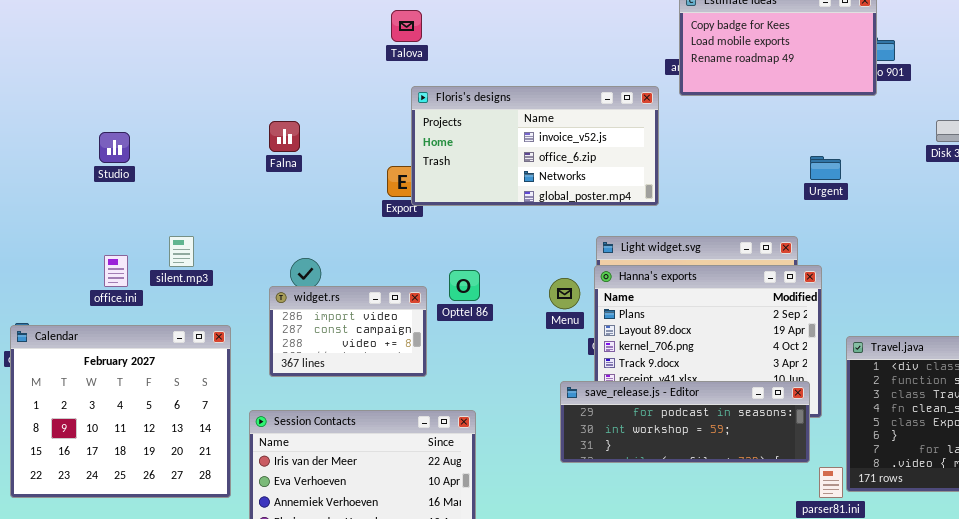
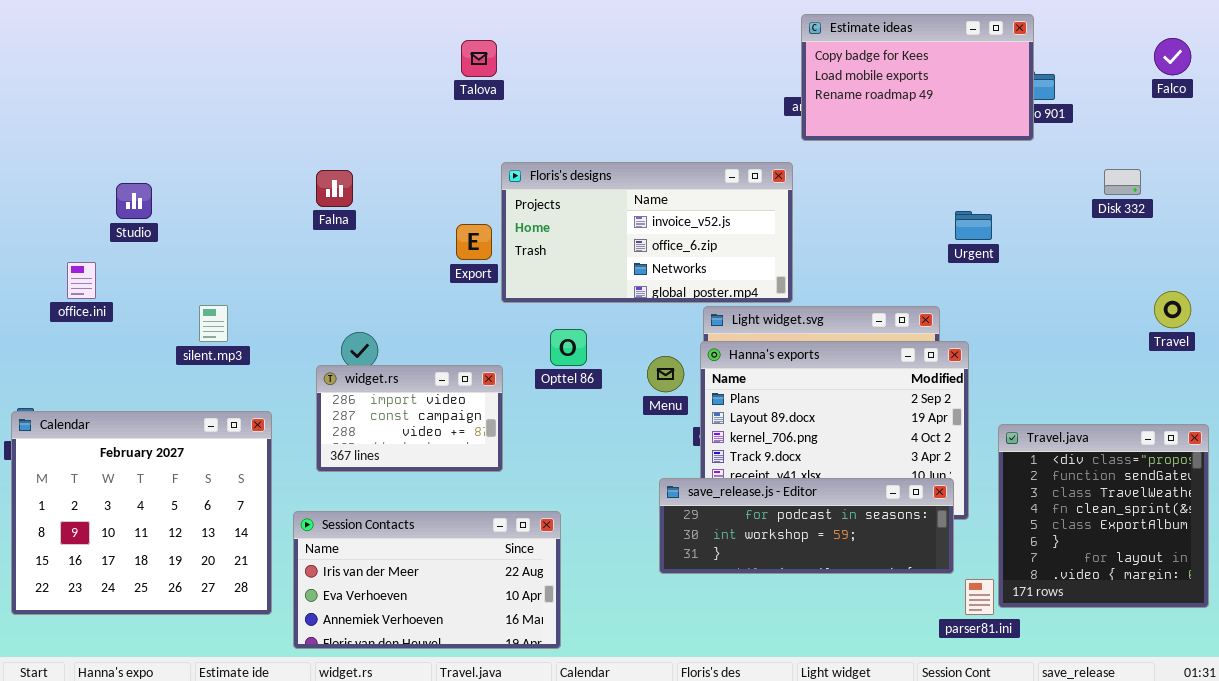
Floris's designs: [411,86,659,206] -> [501,162,793,303], moved
office.ini: [104,255,128,287] -> [67,262,96,299], moved
Opttel 86: [449,270,480,301] -> [550,329,587,366], moved

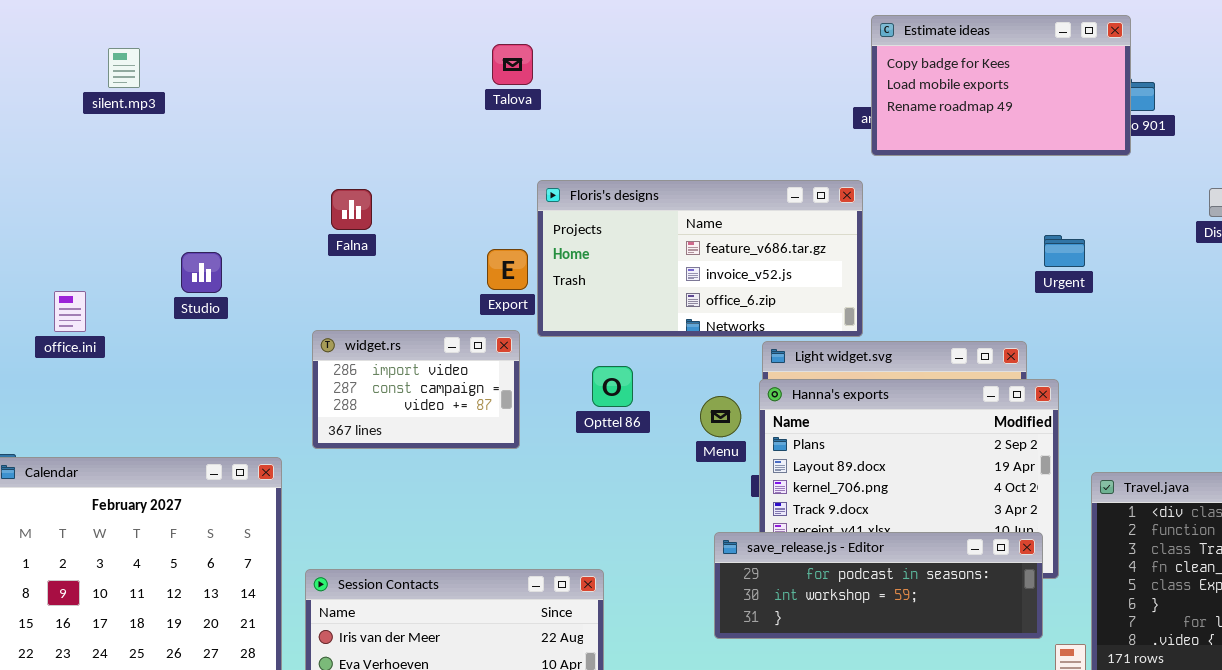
Floris's designs: [501,162,793,303] -> [537,180,863,337], scrolled up 1 row
Studio: [116,183,152,219] -> [181,252,222,293], moved
silent.mp3: [199,305,228,342] -> [108,48,140,88], moved
widget.rs: [316,365,503,472] -> [312,330,520,449], moved

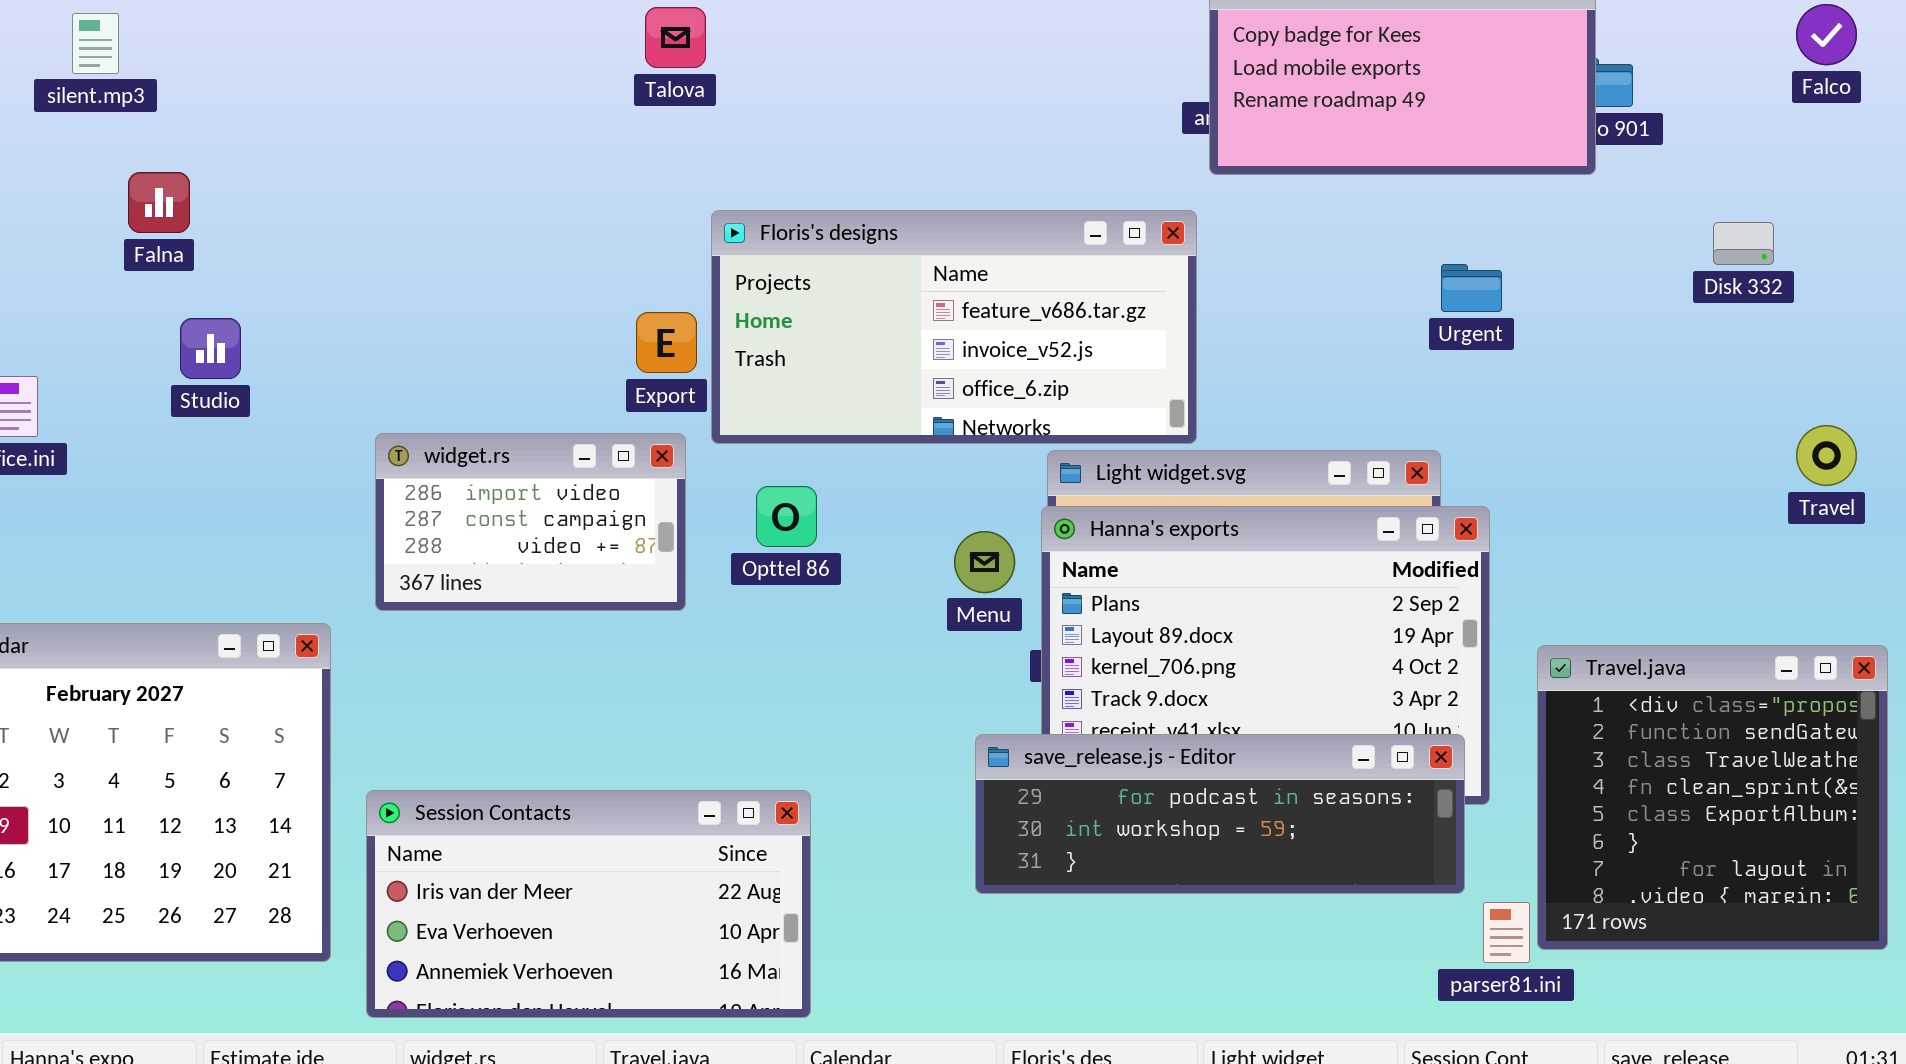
Falna: [331,189,372,230] -> [128,172,190,233], moved
Urgent: [1044,235,1085,267] -> [1441,264,1502,312], moved
Opttel 86: [592,366,633,407] -> [756,486,817,547], moved

